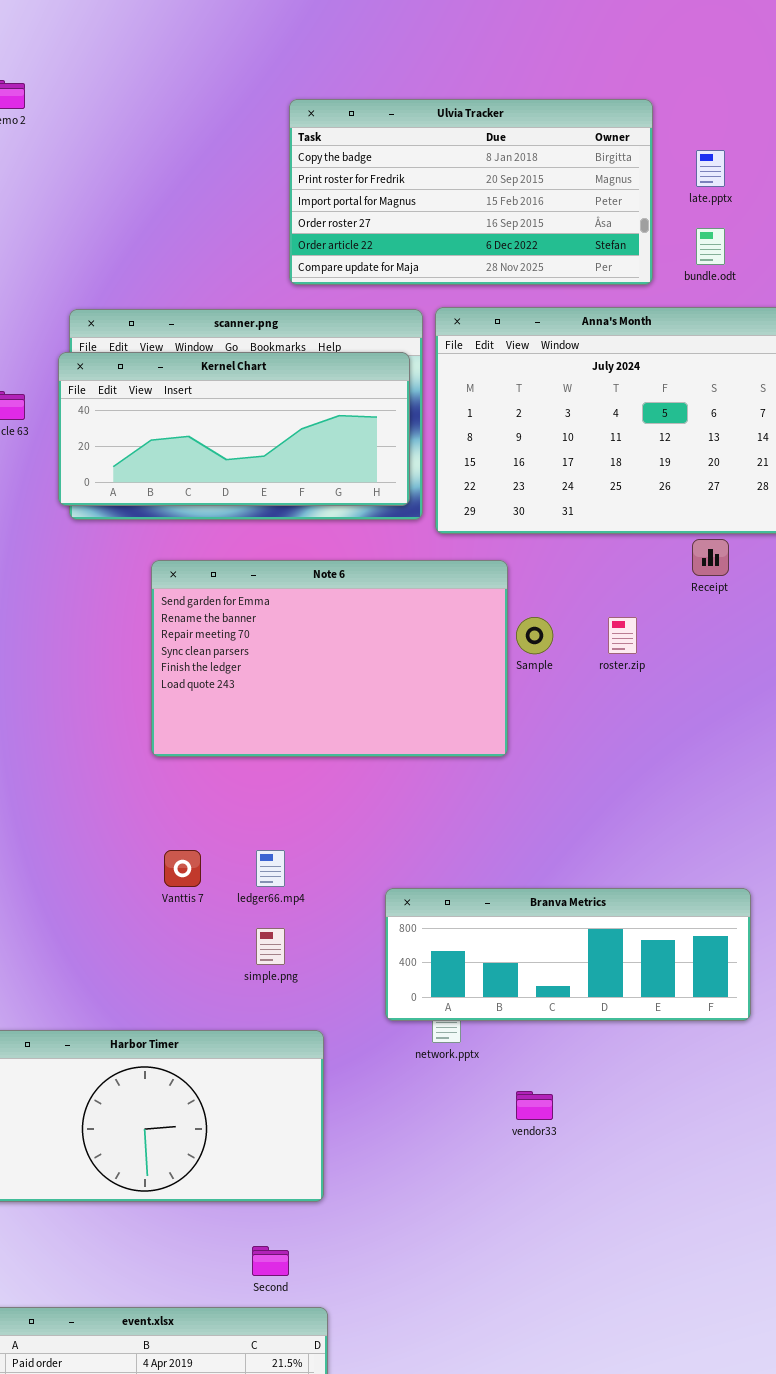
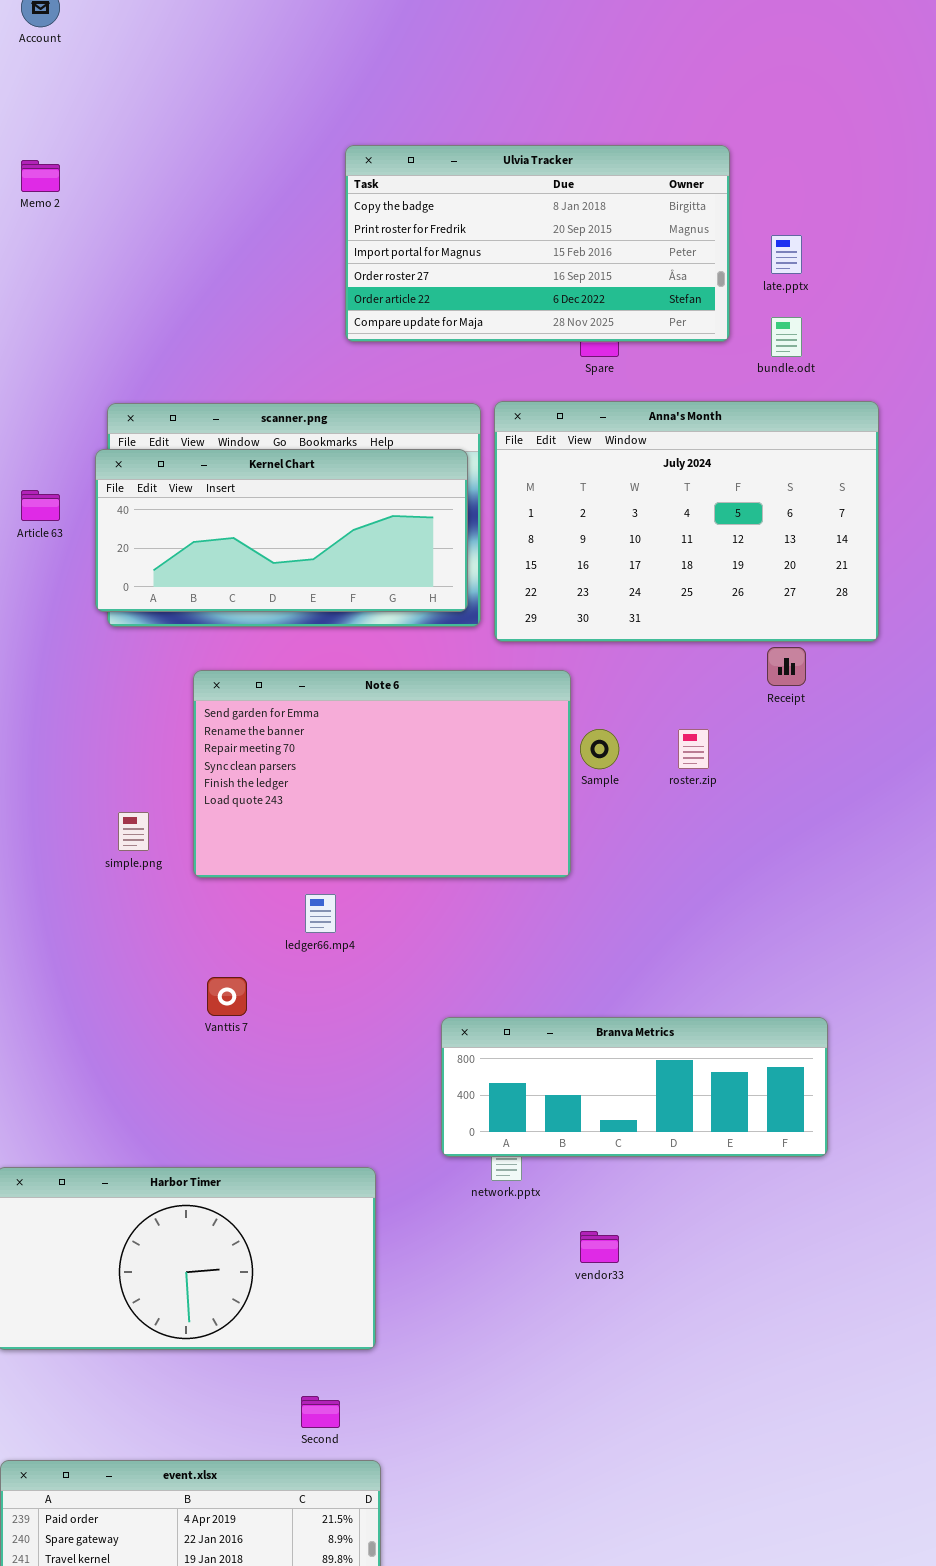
Ulvia Tracker: [289,99,653,285] -> [345,145,730,342], moved
ledger66.mp4: [256,850,285,887] -> [305,894,336,933], moved
simple.png: [256,928,285,965] -> [118,812,149,851], moved

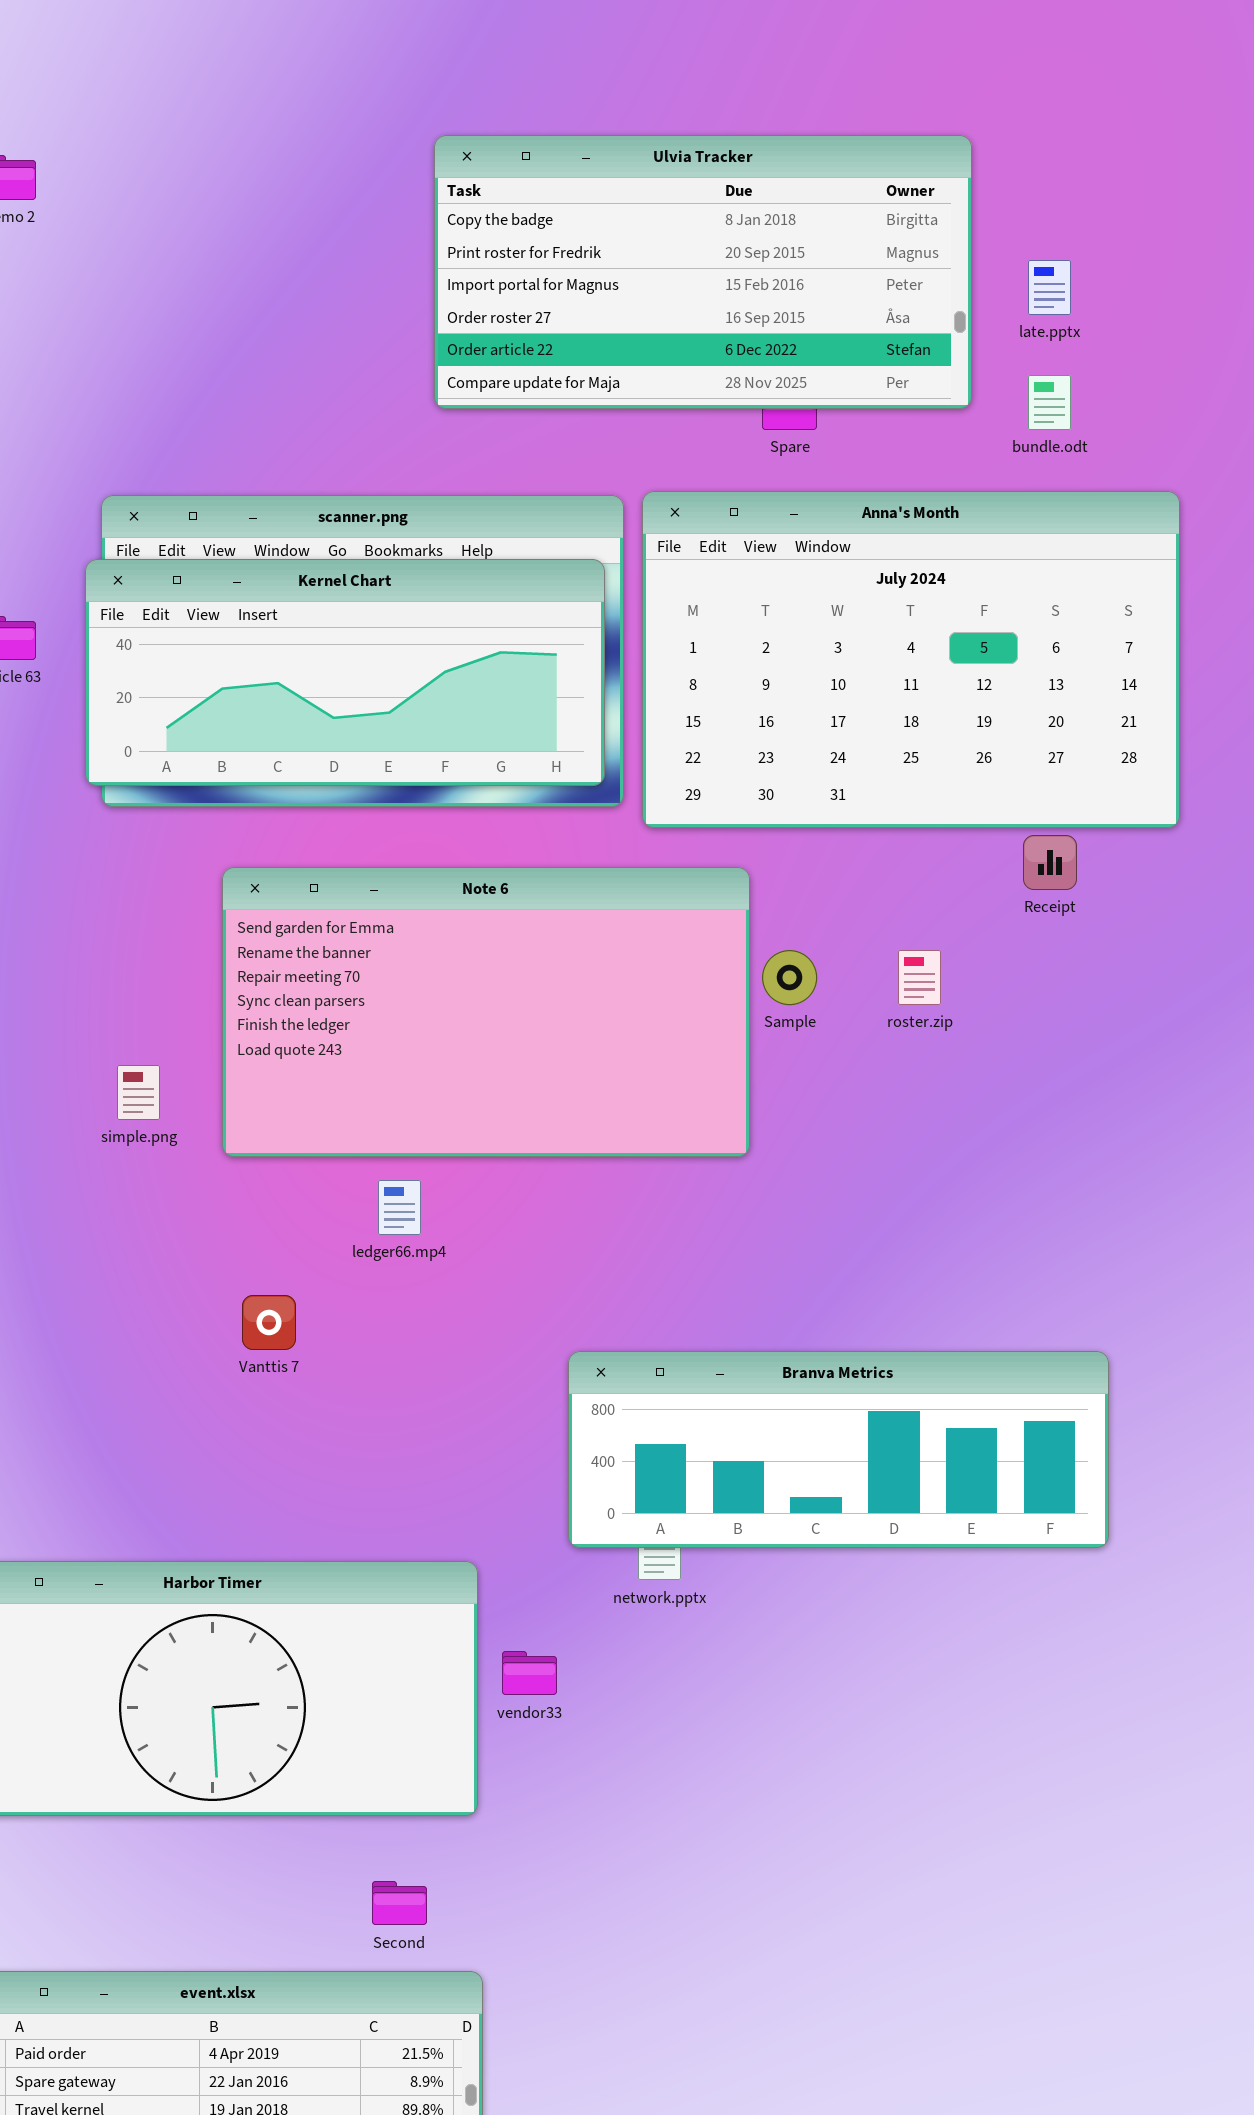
vendor33: [580,1231,619,1263] -> [502,1651,557,1695], moved

